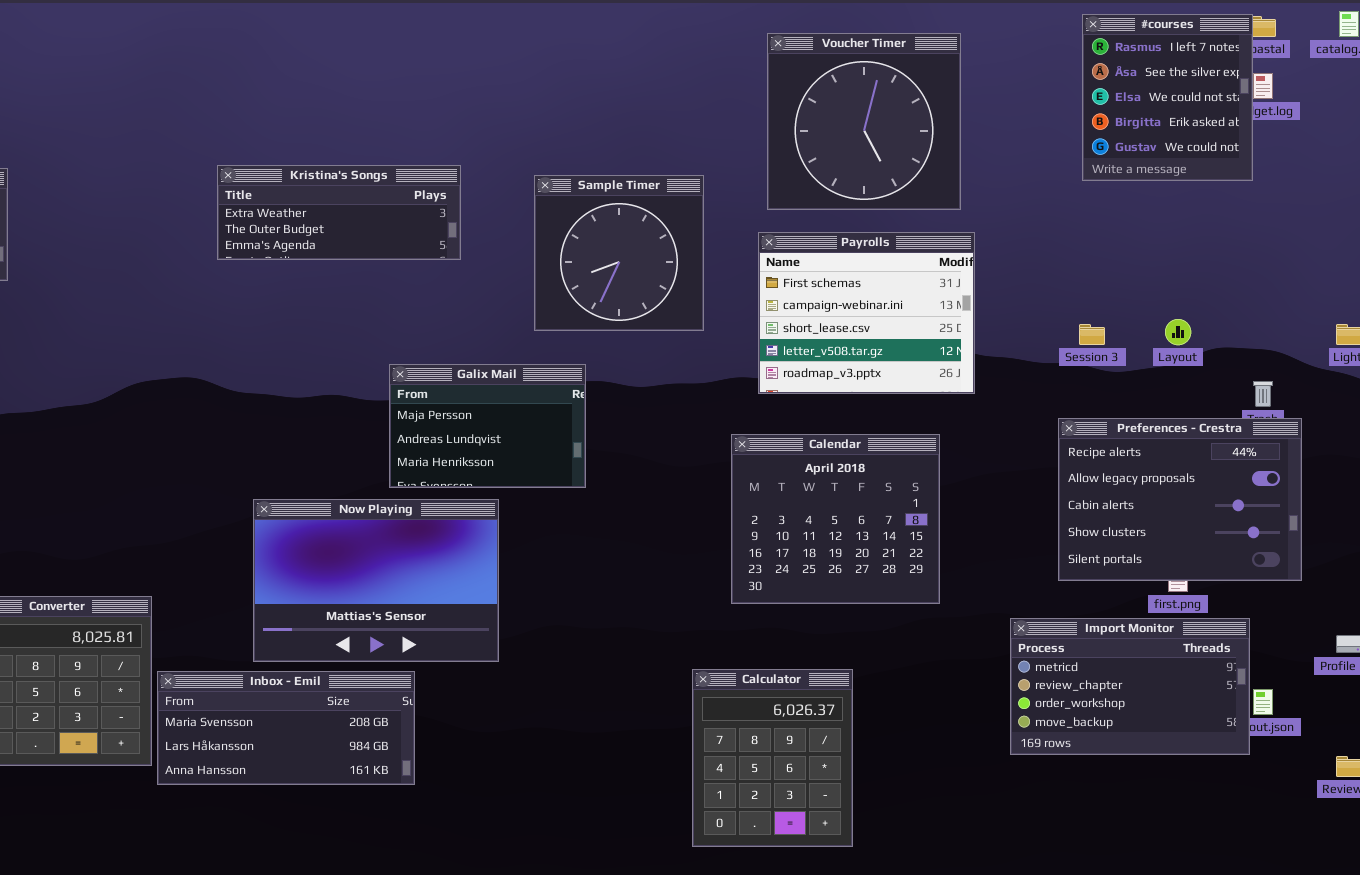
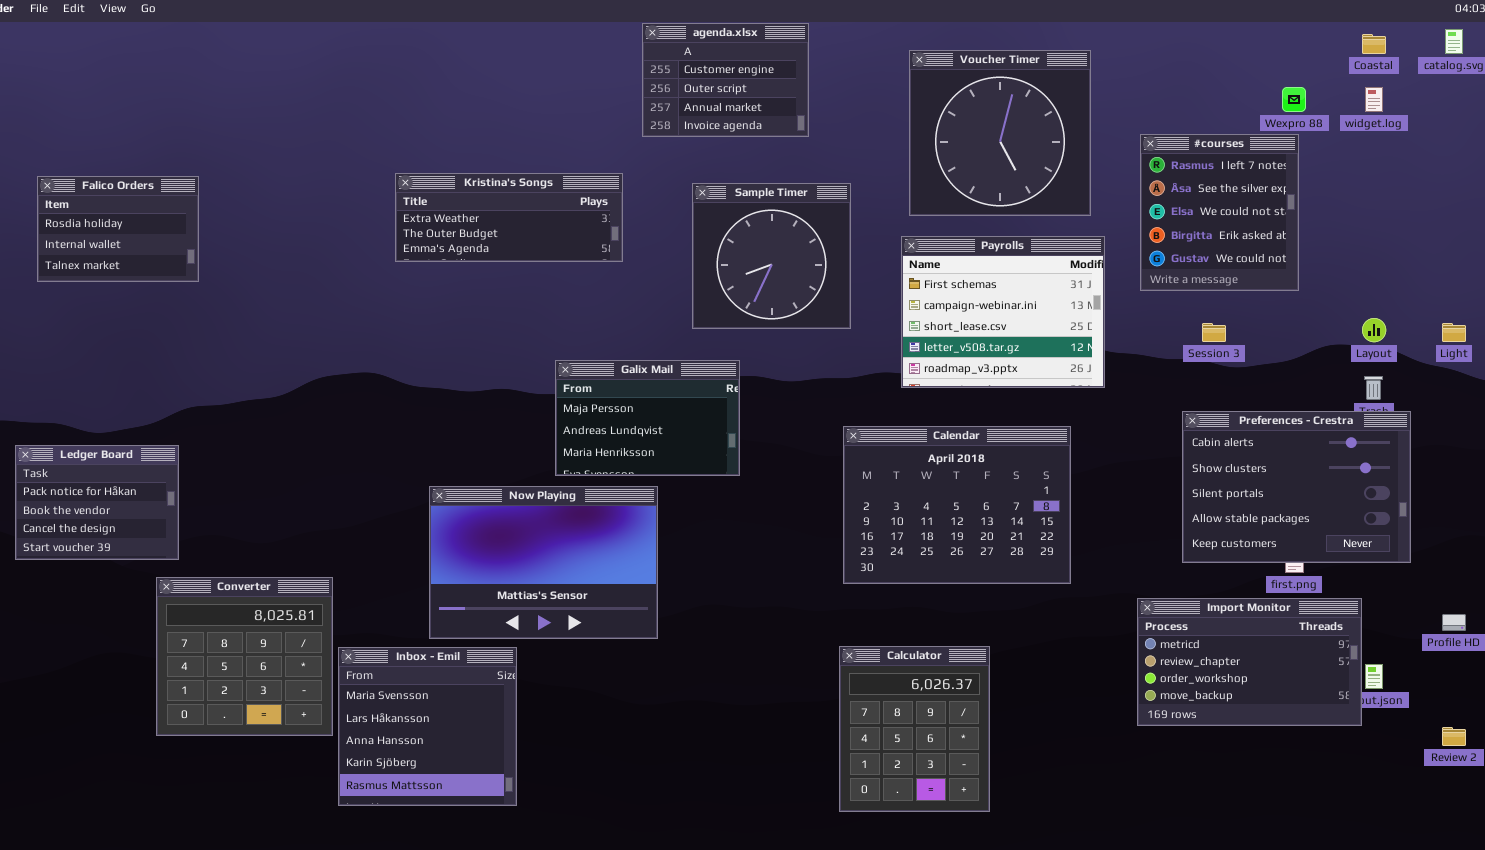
agenda.xlsx: none -> [642,23,809,137], opened
#courses: [1082,14,1253,181] -> [1140,134,1299,291], moved
Layout: [1165,319,1191,345] -> [1362,318,1386,342], moved
Preferences - Crestra: [1058,418,1302,581] -> [1182,411,1411,563], scrolled down 2 rows
Calendar: [731,434,940,604] -> [843,426,1071,584], resized
Inbox - Emil: [157,671,415,785] -> [338,647,517,806], resized

